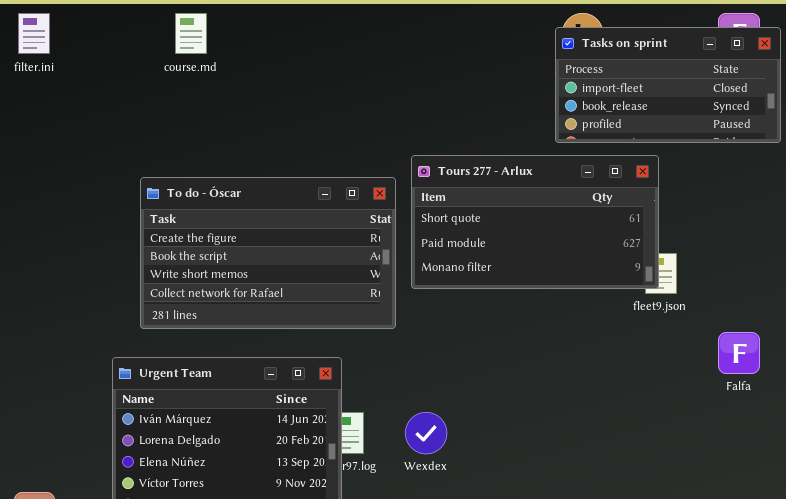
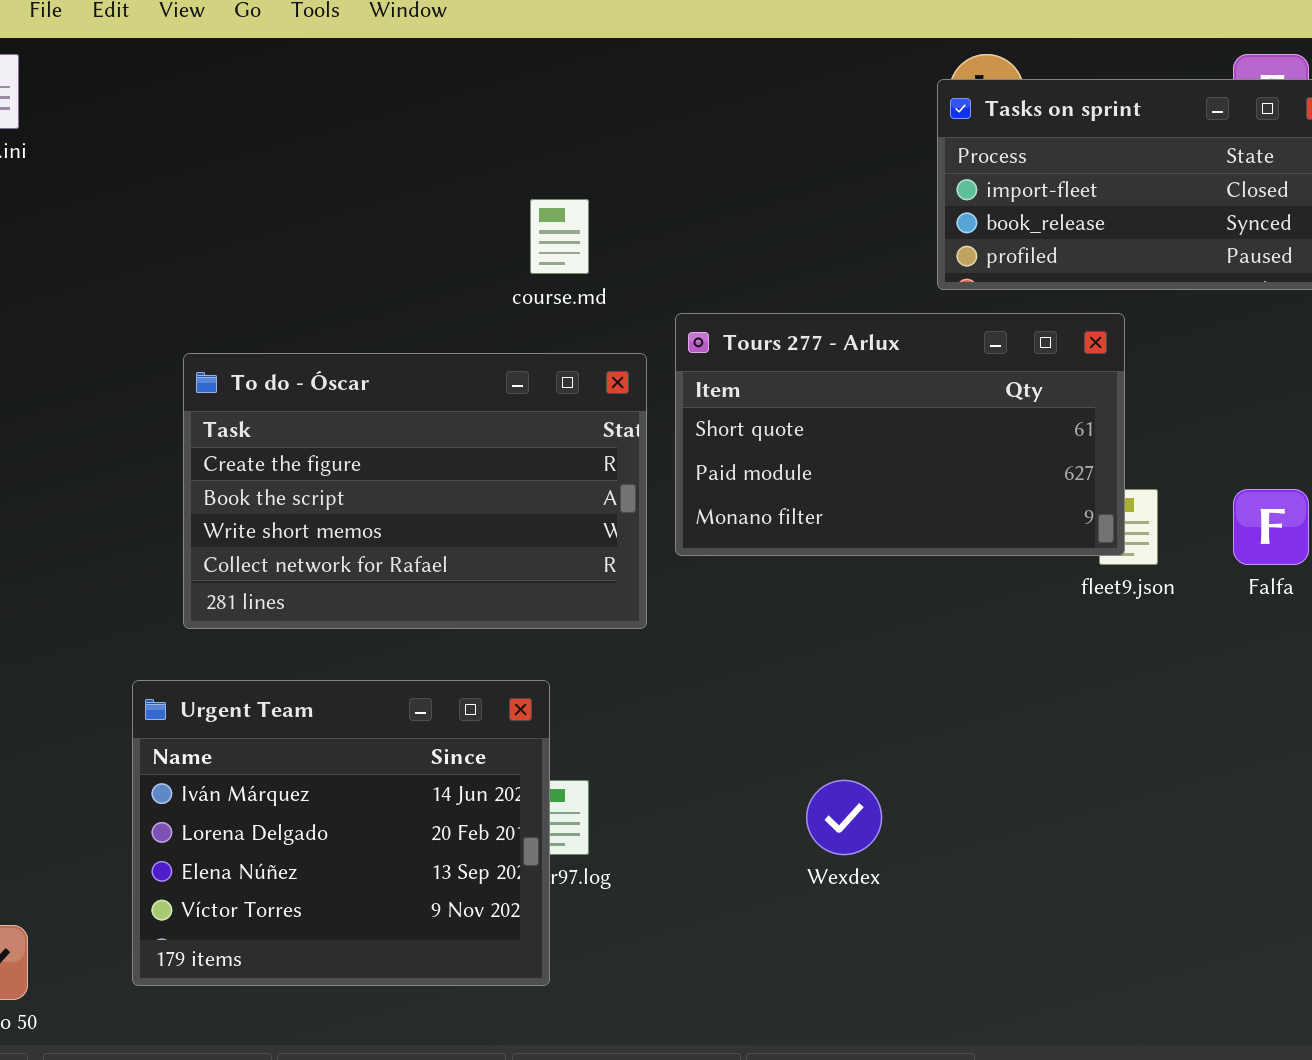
course.md: [175,13,207,54] -> [530,199,589,274], moved
Falfa: [718,332,760,374] -> [1233,489,1309,565], moved
Wexdex: [405,412,447,454] -> [806,780,882,855], moved

